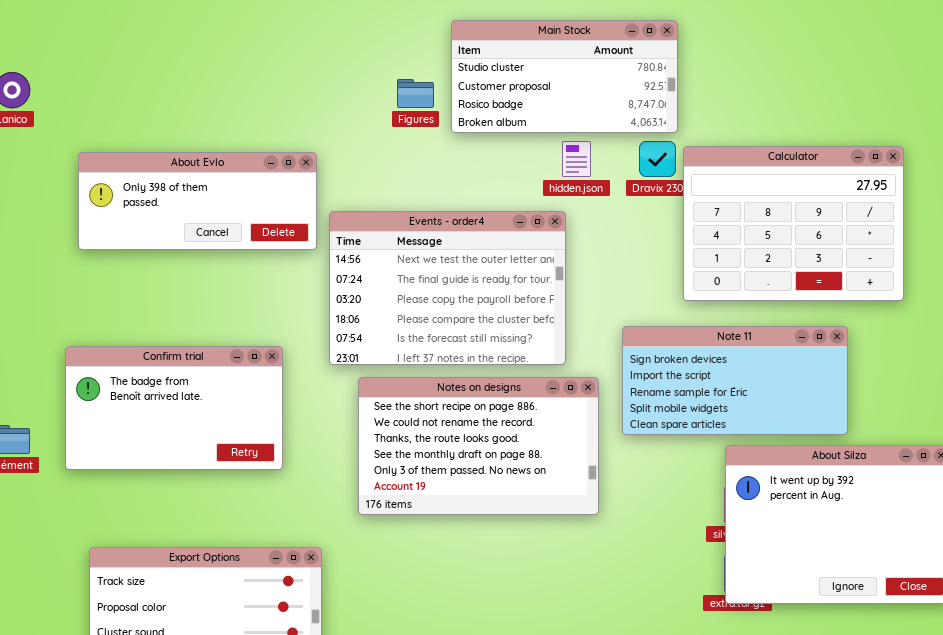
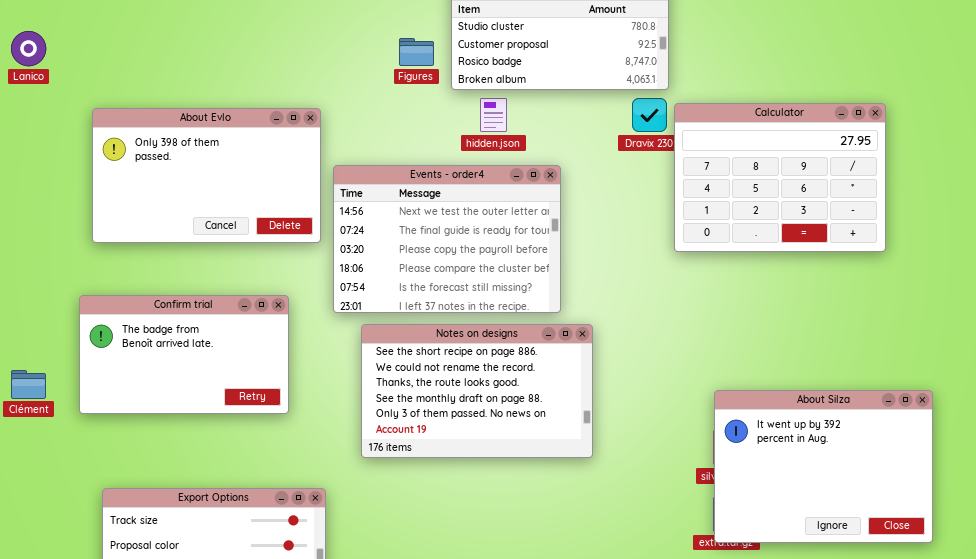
hidden.json: [562,141,591,177] -> [480,98,507,132], moved
About Evlo: [78,152,317,250] -> [92,108,321,243], resized
Note 11: [622,326,848,435] -> none, closed

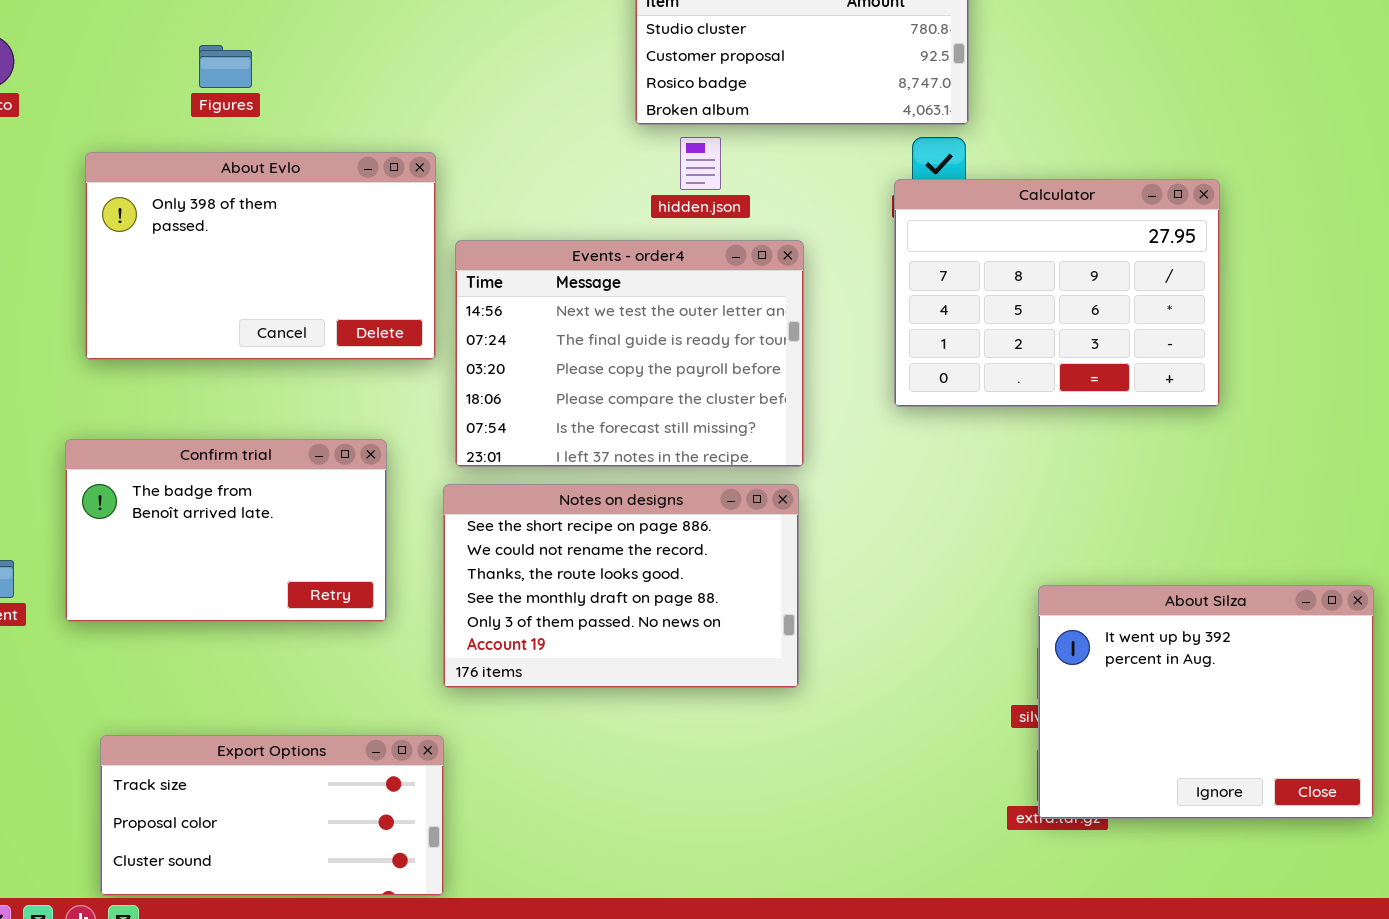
Figures: [399,38,434,66] -> [199,45,252,88], moved
Calculator: [674,103,886,252] -> [894,179,1220,407], moved
Notes on designs: [361,324,593,458] -> [443,484,799,688], moved

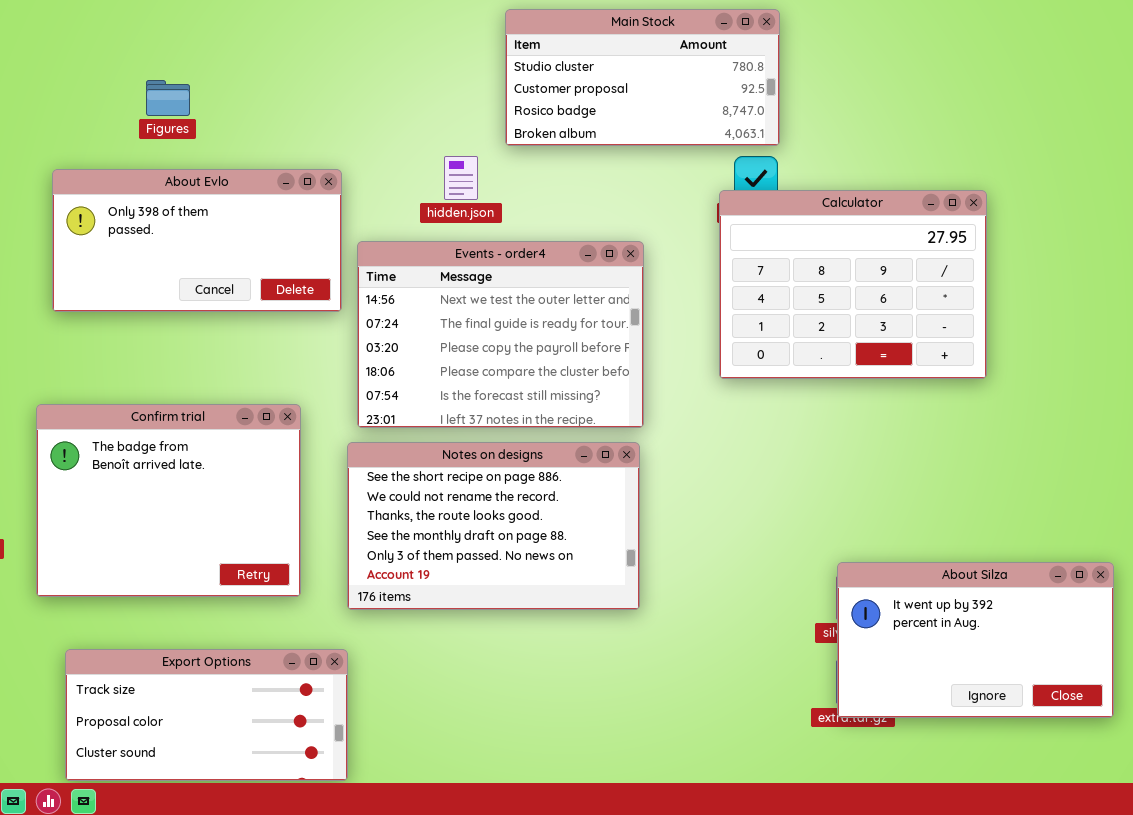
hidden.json: [680,137,721,190] -> [444,156,478,200], moved
About Evlo: [85,152,436,360] -> [52,169,342,312], resized
Confirm trial: [65,439,387,622] -> [36,404,301,597], resized
About Silza: [1038,585,1374,819] -> [837,562,1114,718], resized

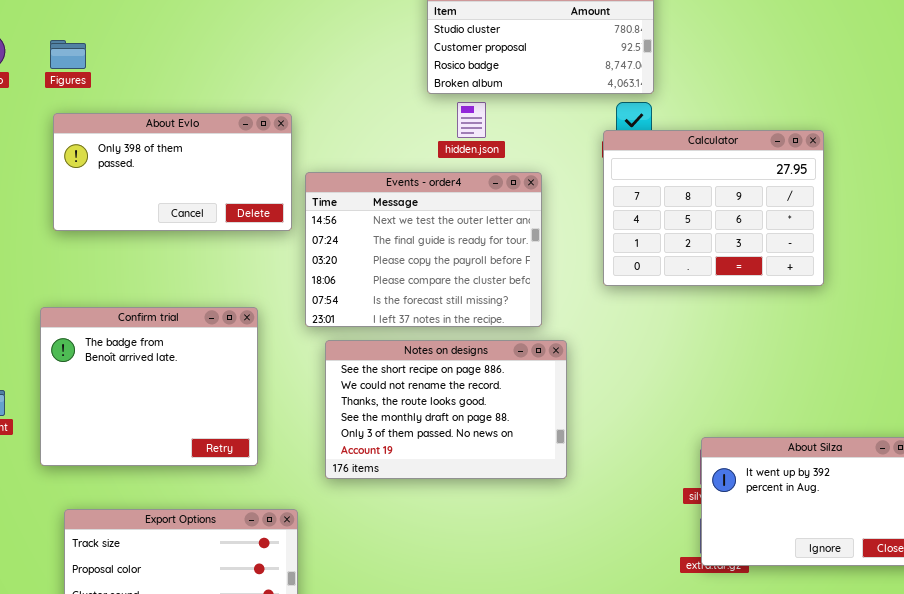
Figures: [146,80,190,116] -> [50,40,86,69], moved
hidden.json: [444,156,478,200] -> [457,102,486,138], moved
Notes on designs: [347,442,640,610] -> [325,340,567,479], moved

